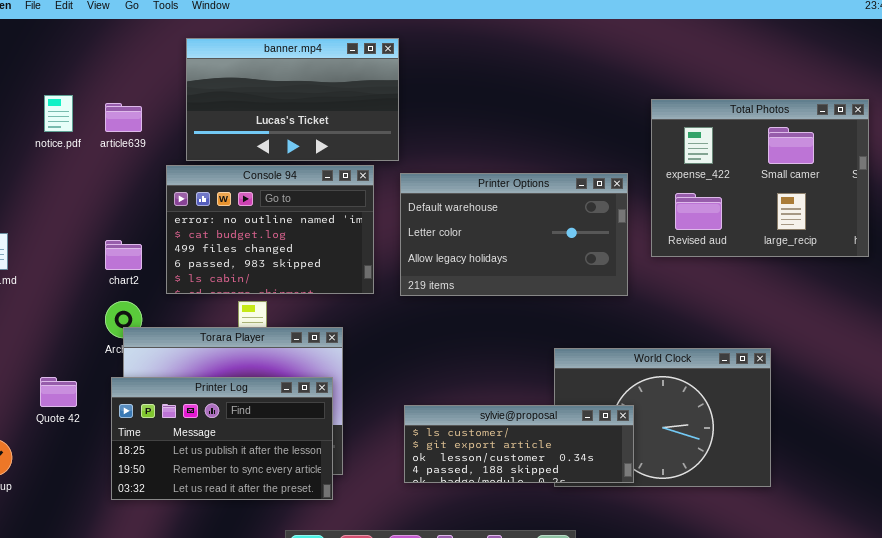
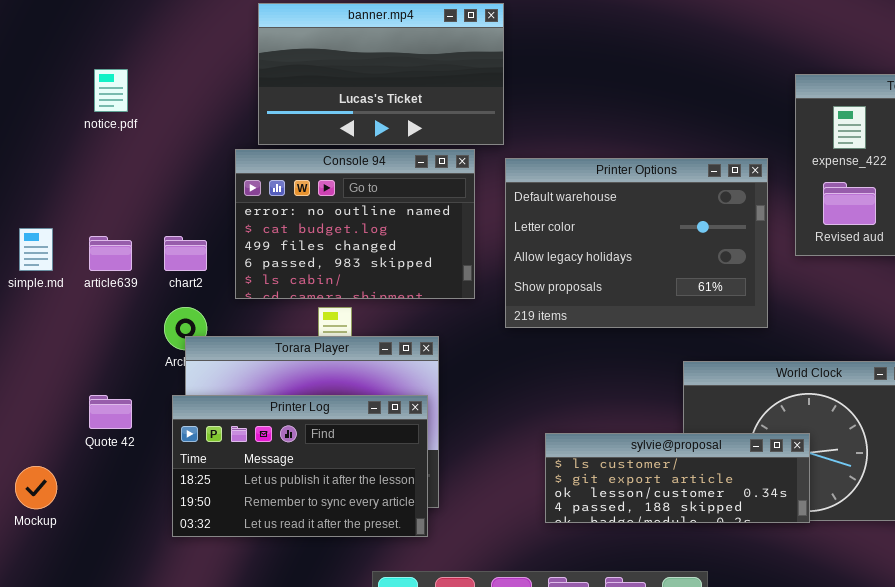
article639: [105,103,142,132] -> [89,236,132,271], moved
Printer Options: [400,173,628,296] -> [505,158,768,328], resized
sylvie@proposal: [404,405,634,483] -> [545,433,810,523], moved

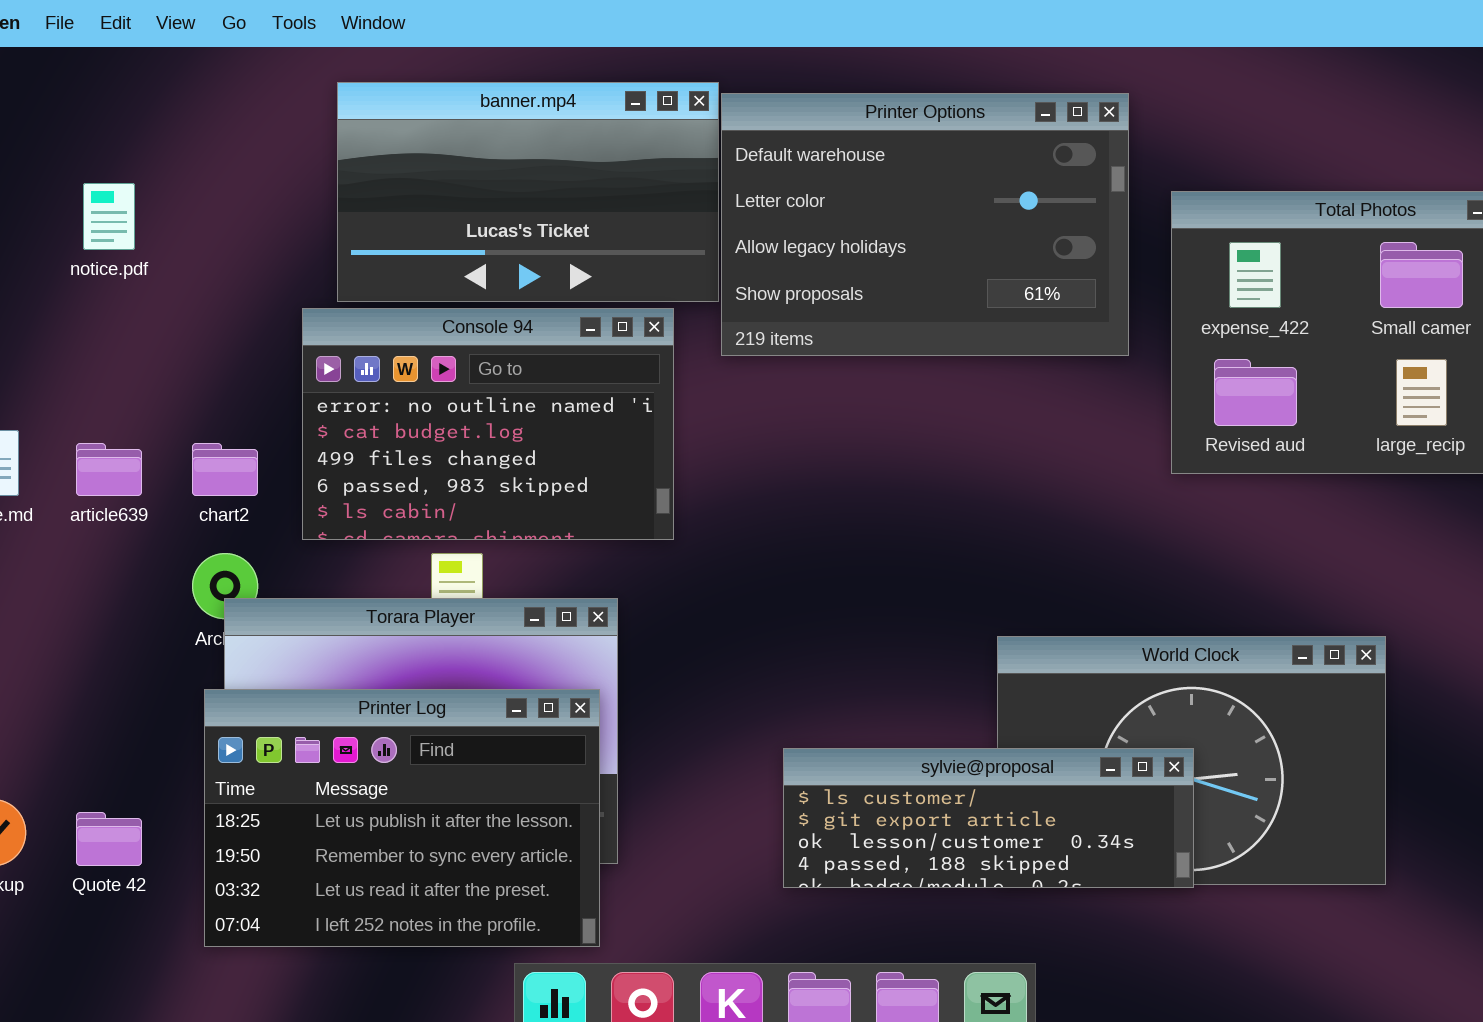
Printer Options: [505,158,768,328] -> [721,93,1129,356], moved
Quote 42: [89,395,132,429] -> [76,812,142,866], moved
Printer Log: [172,395,428,537] -> [204,689,600,947], resized

